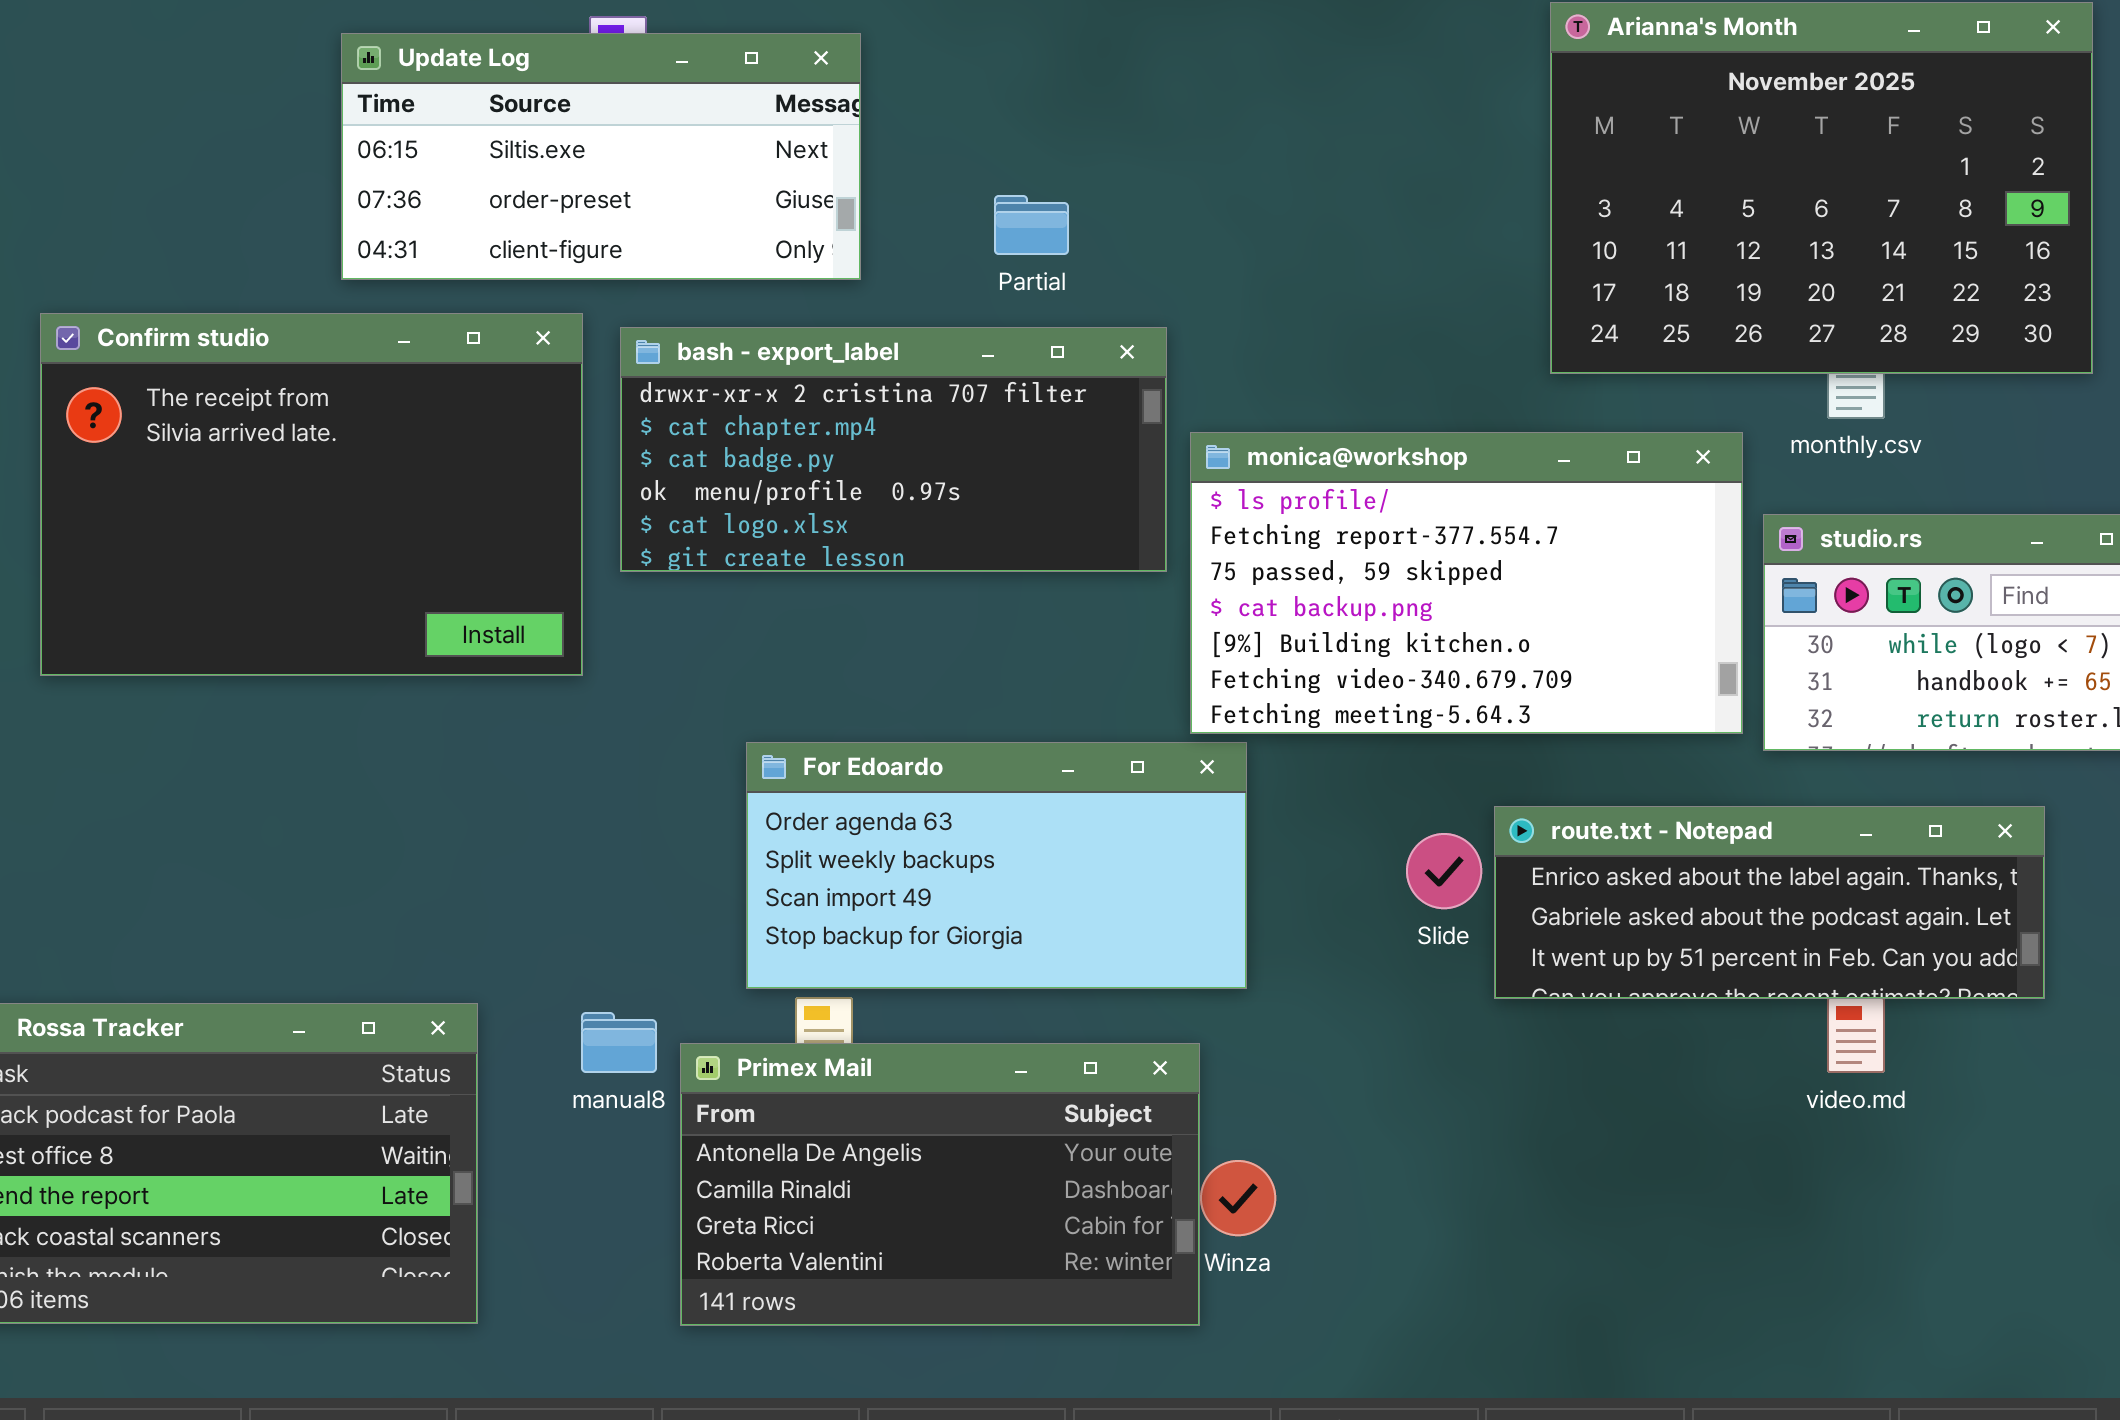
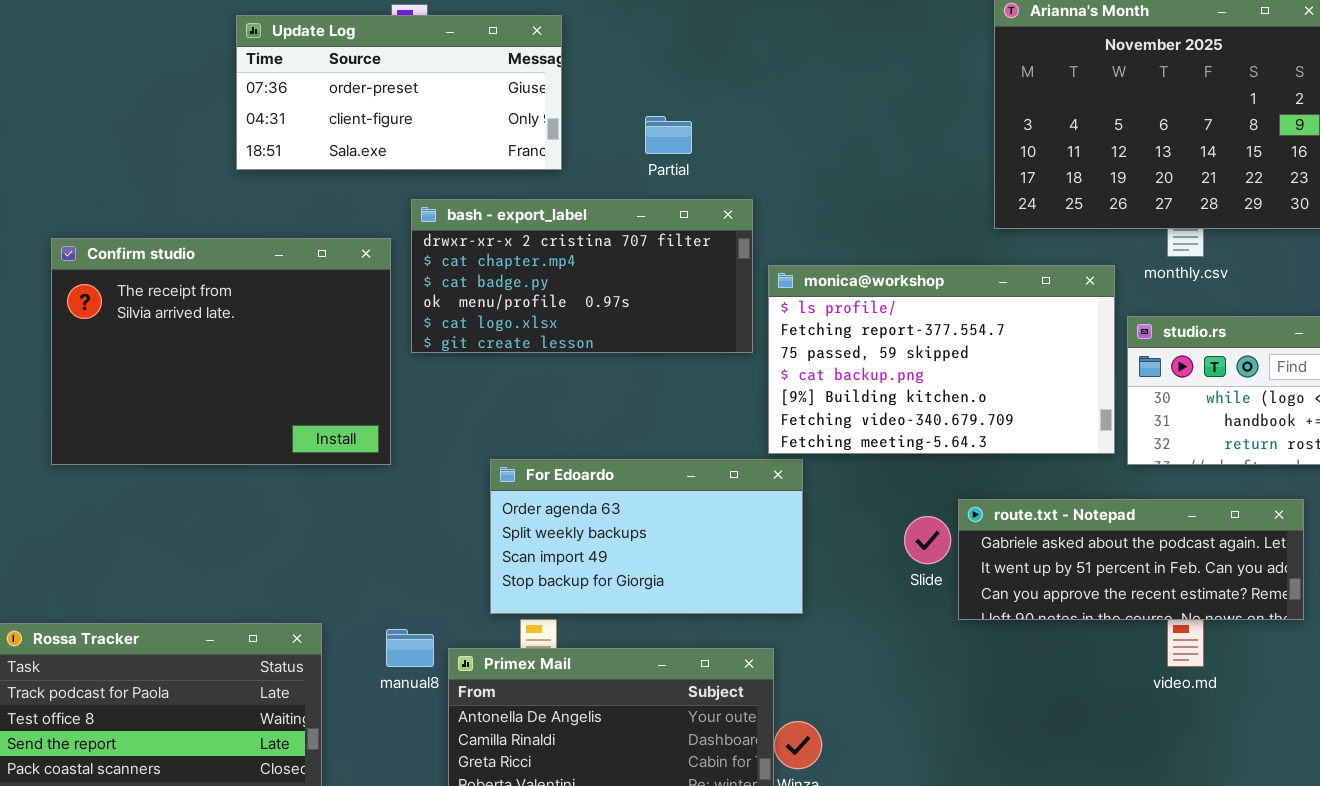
Update Log: [341,33,861,280] -> [236,15,562,170], scrolled down 1 row
Confirm studio: [40,313,583,676] -> [51,238,391,465], moved
route.txt - Notepad: [1494,806,2045,999] -> [958,499,1304,620], scrolled down 1 row

